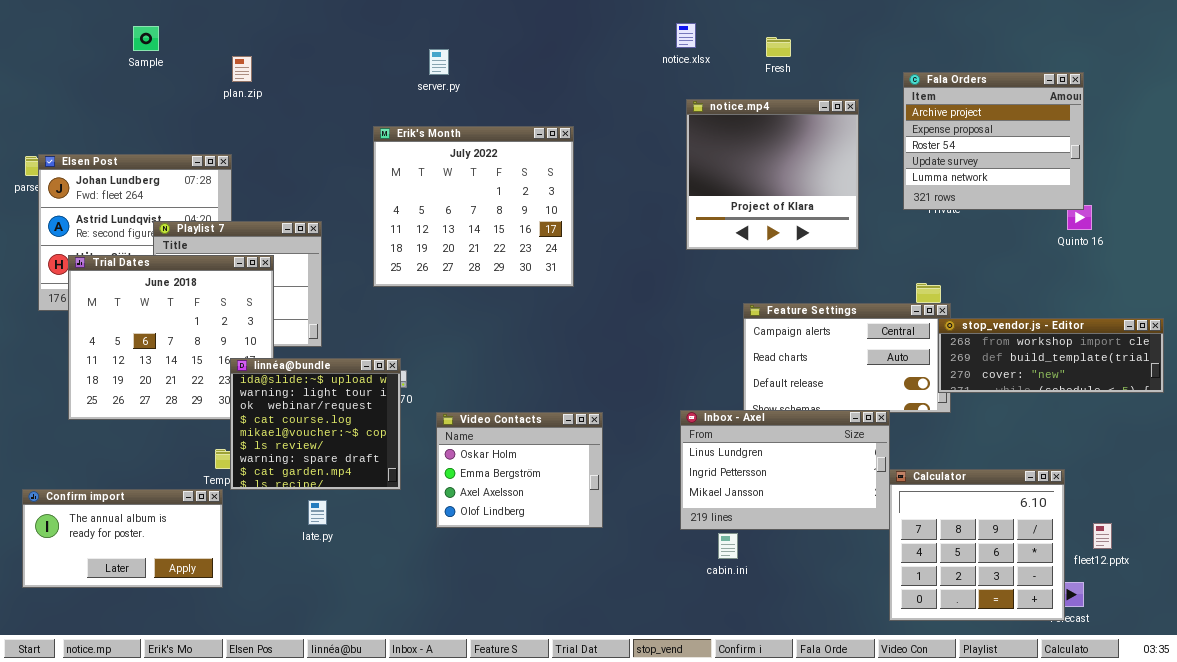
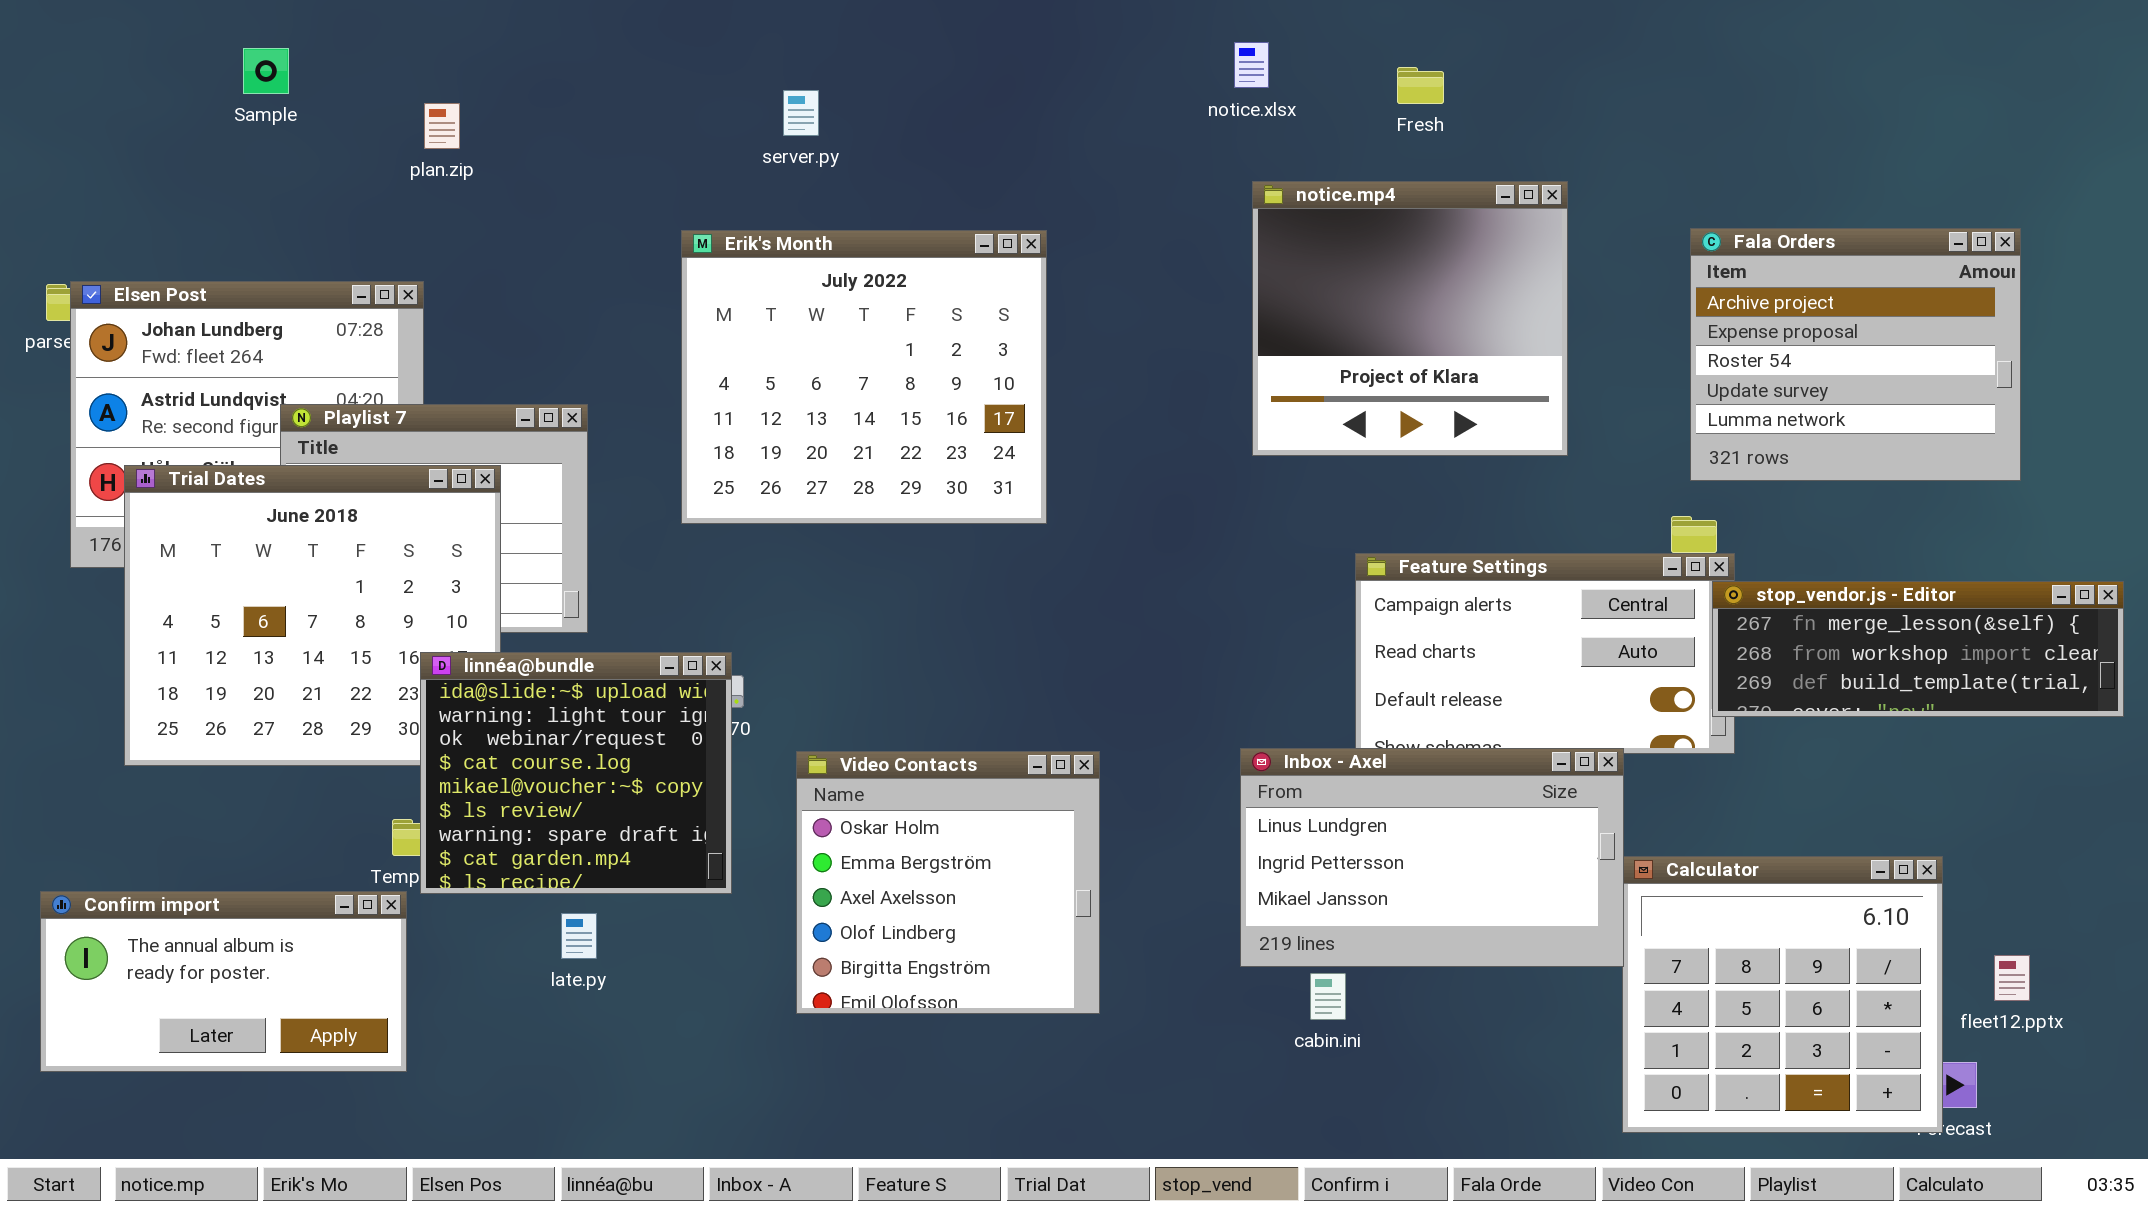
Fala Orders: [903,72,1084,210] -> [1690,228,2021,481], moved
stop_vendor.js - Editor: [938,318,1164,393] -> [1712,581,2124,717], scrolled up 1 row
Video Contacts: [436,412,603,528] -> [796,751,1100,1014], resized

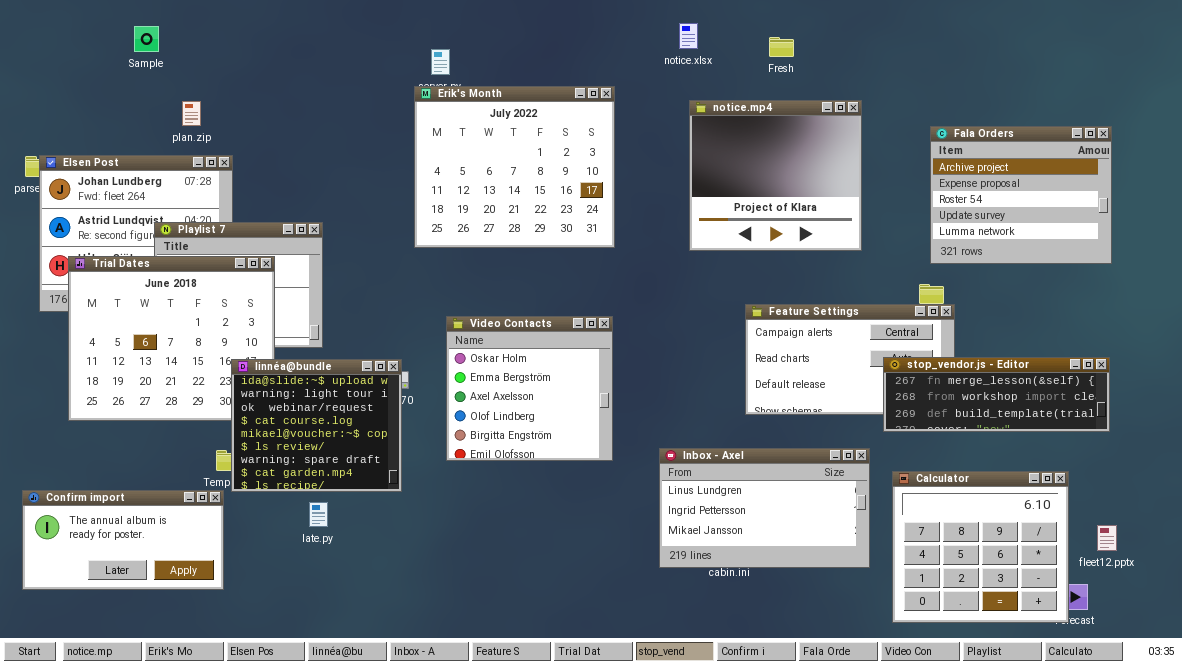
plan.zip: [424,103,460,149] -> [182,101,201,126], moved
Erik's Month: [681,230,1047,524] -> [414,86,615,248], moved
stop_vendor.js - Editor: [1712,581,2124,717] -> [883,357,1110,432], moved
Inbox - Axel: [1240,748,1624,967] -> [659,448,870,568], moved
Video Contacts: [796,751,1100,1014] -> [446,316,613,461], moved

